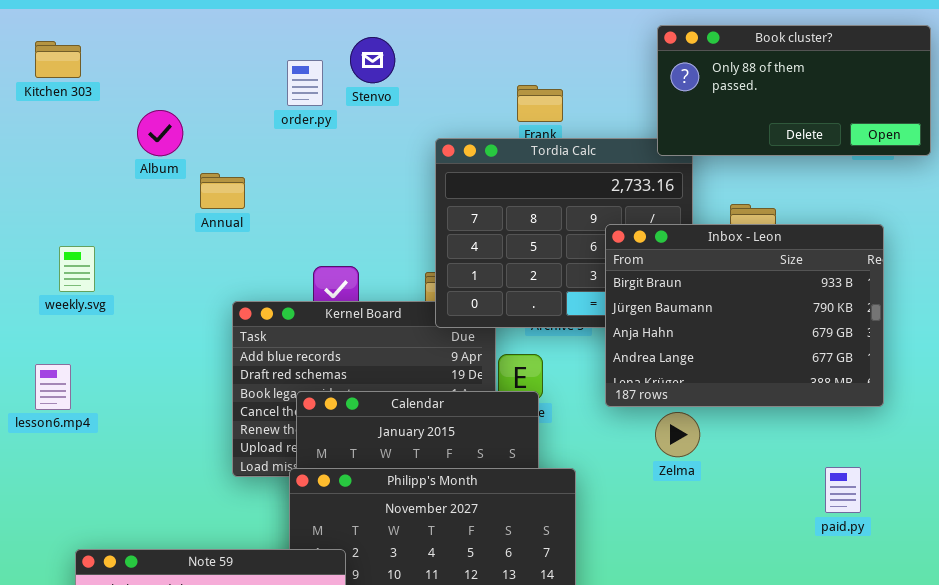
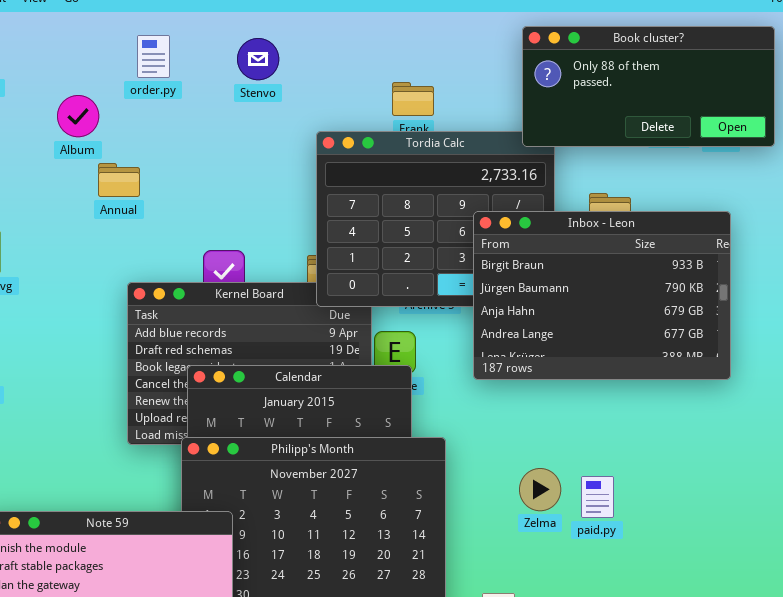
order.py: [287,60,323,106] -> [137,35,170,78], moved
Album: [137,110,183,156] -> [57,95,99,137], moved
Zelma: [655,412,700,457] -> [519,468,561,511], moved
paid.py: [825,467,861,513] -> [581,476,614,518], moved

